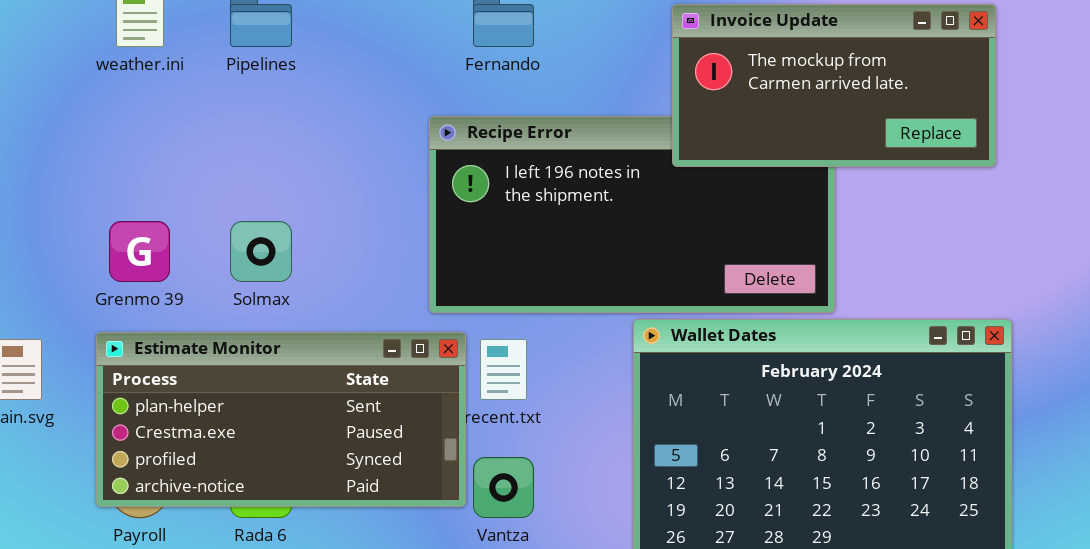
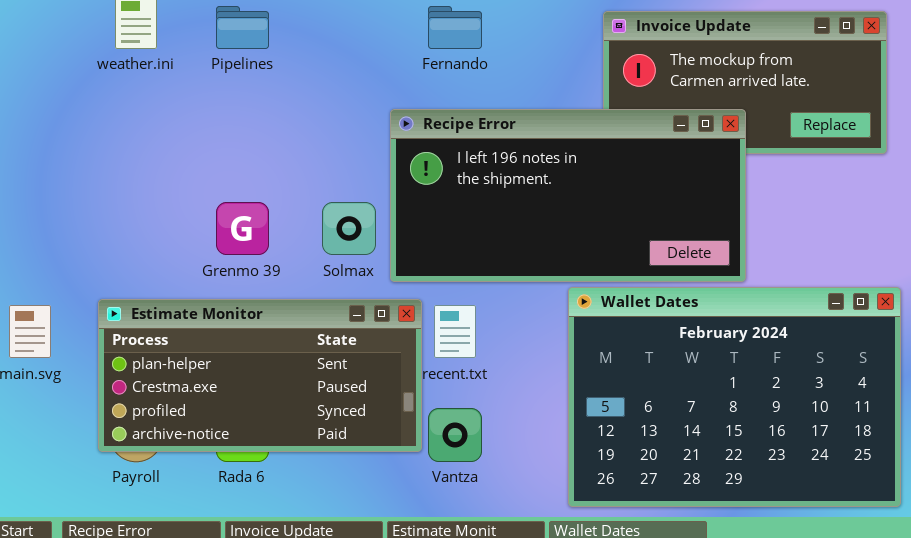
Recipe Error: [429,116,835,313] -> [390,109,746,282], raised
Grenmo 39: [109,221,170,282] -> [216,202,269,255], moved
Solmax: [230,221,292,282] -> [322,202,376,255], moved

